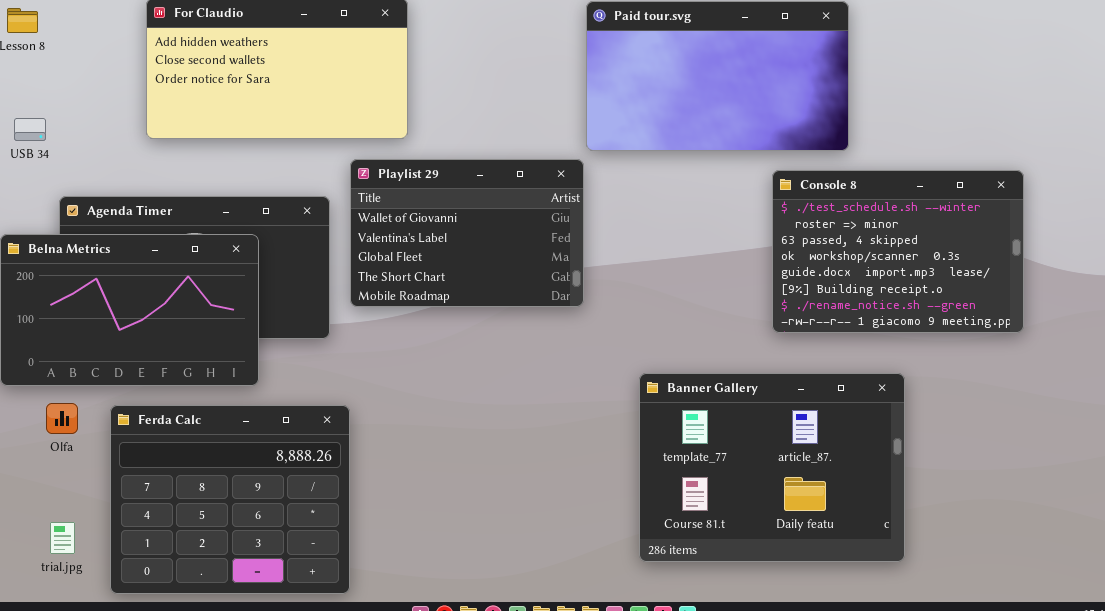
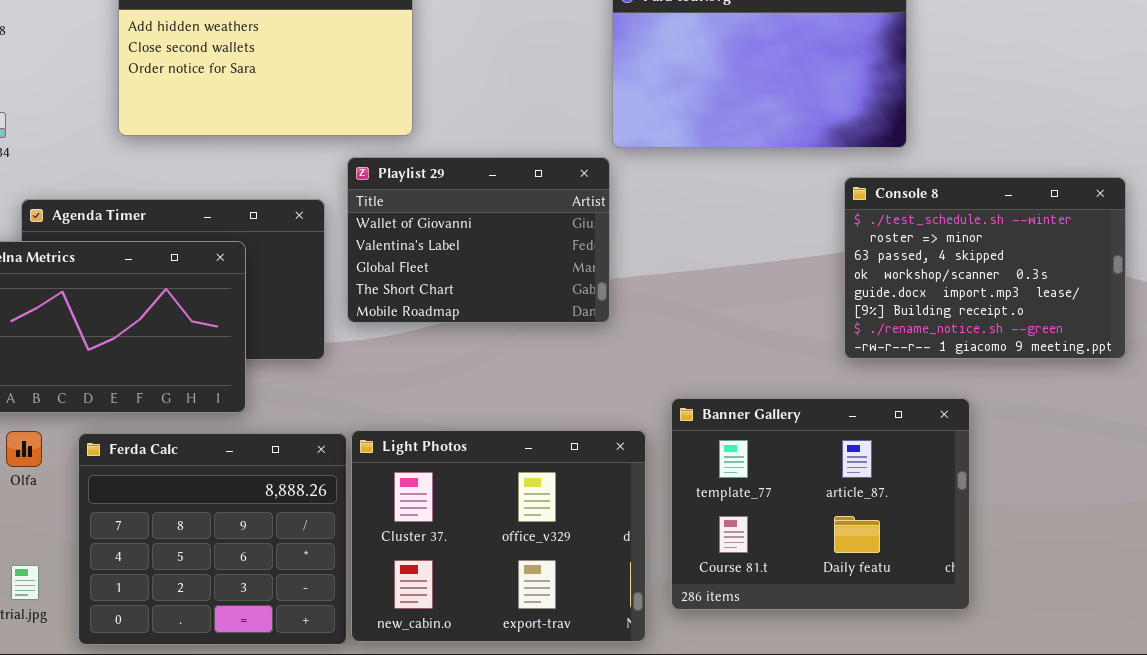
Console 8: [772,170,1024,333] -> [844,177,1126,359], moved
Light Photos: none -> [351,430,646,642], opened

